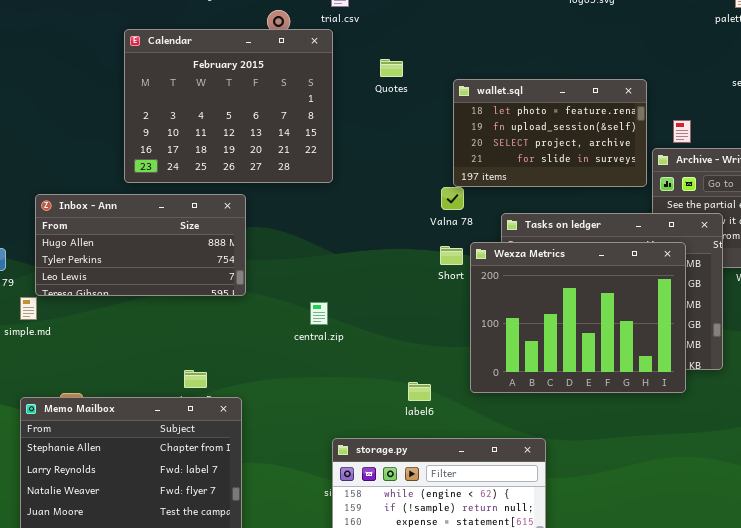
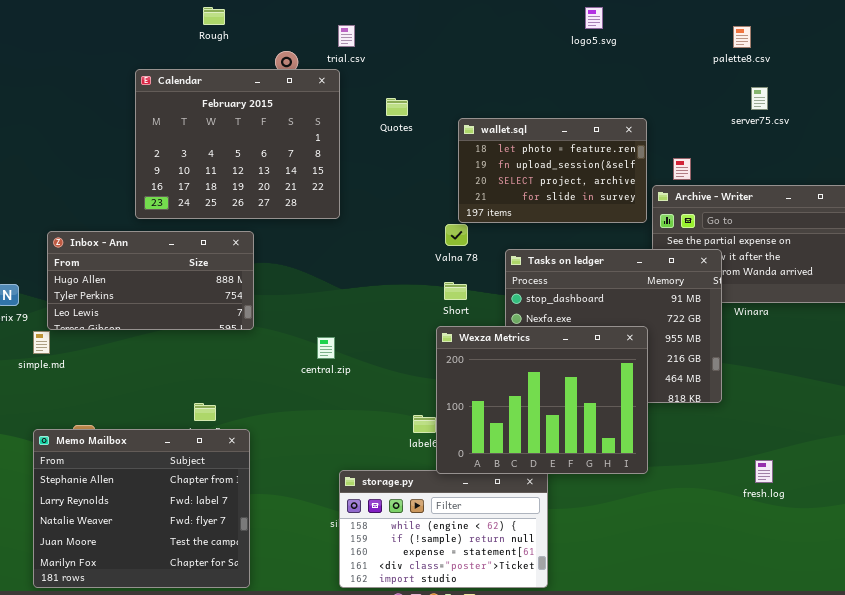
Wexza Metrics: [470,242,686,393] -> [436,326,648,474], moved

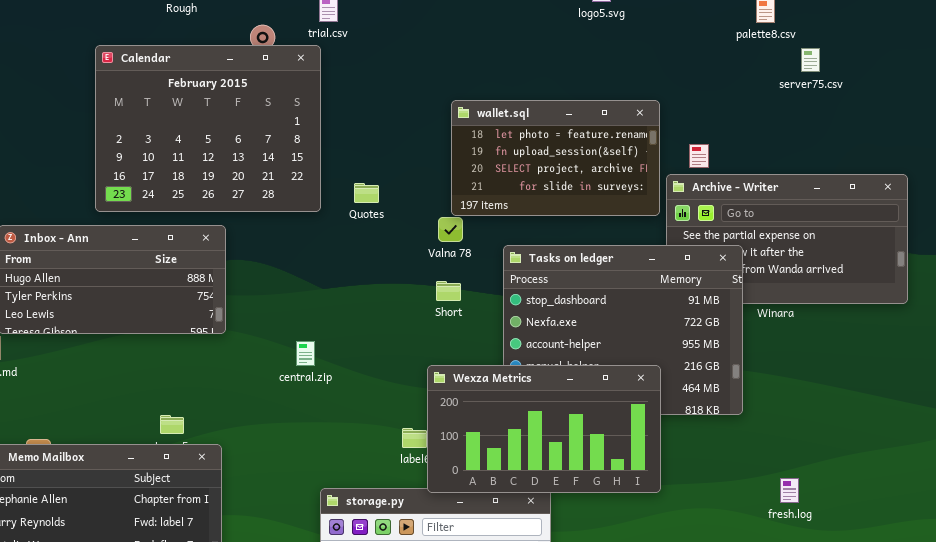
server75.csv: [751,87,768,110] -> [801,48,820,72], moved
Quotes: [386,98,408,116] -> [354,183,379,203], moved
Wexza Metrics: [436,326,648,474] -> [427,365,661,493], resized

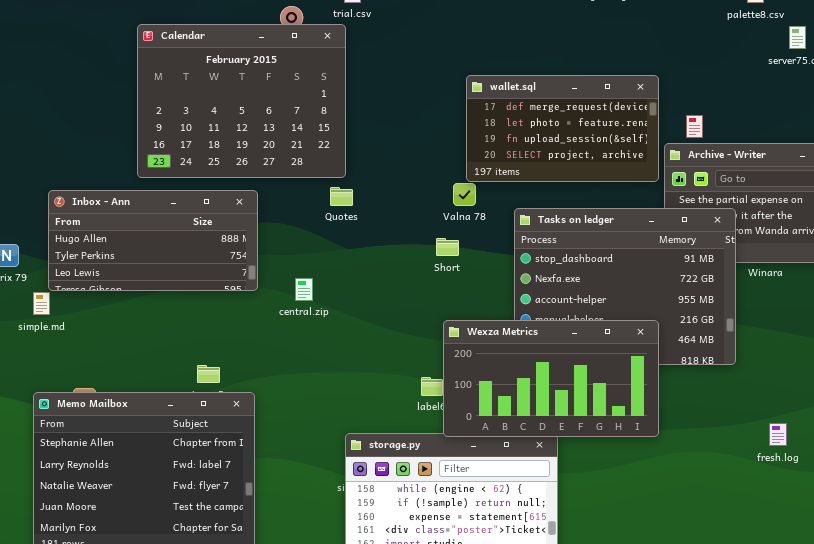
wallet.sql: [451,100,660,216] -> [466,75,659,182], scrolled up 1 row
Quotes: [354,183,379,203] -> [330,187,353,206], moved
Short: [436,281,461,301] -> [436,238,459,256], moved
central.zip: [296,341,315,366] -> [295,278,313,301], moved

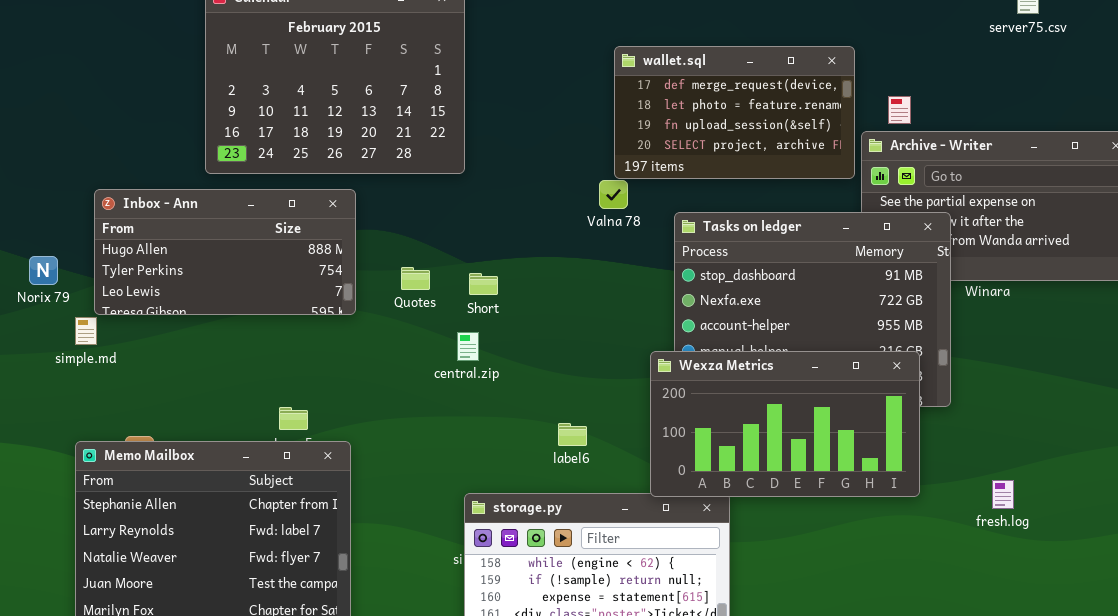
Quotes: [330,187,353,206] -> [401,267,430,290], moved
Short: [436,238,459,256] -> [469,273,498,295], moved
central.zip: [295,278,313,301] -> [457,332,479,361], moved
Wexza Metrics: [443,320,659,437] -> [650,351,920,497], moved

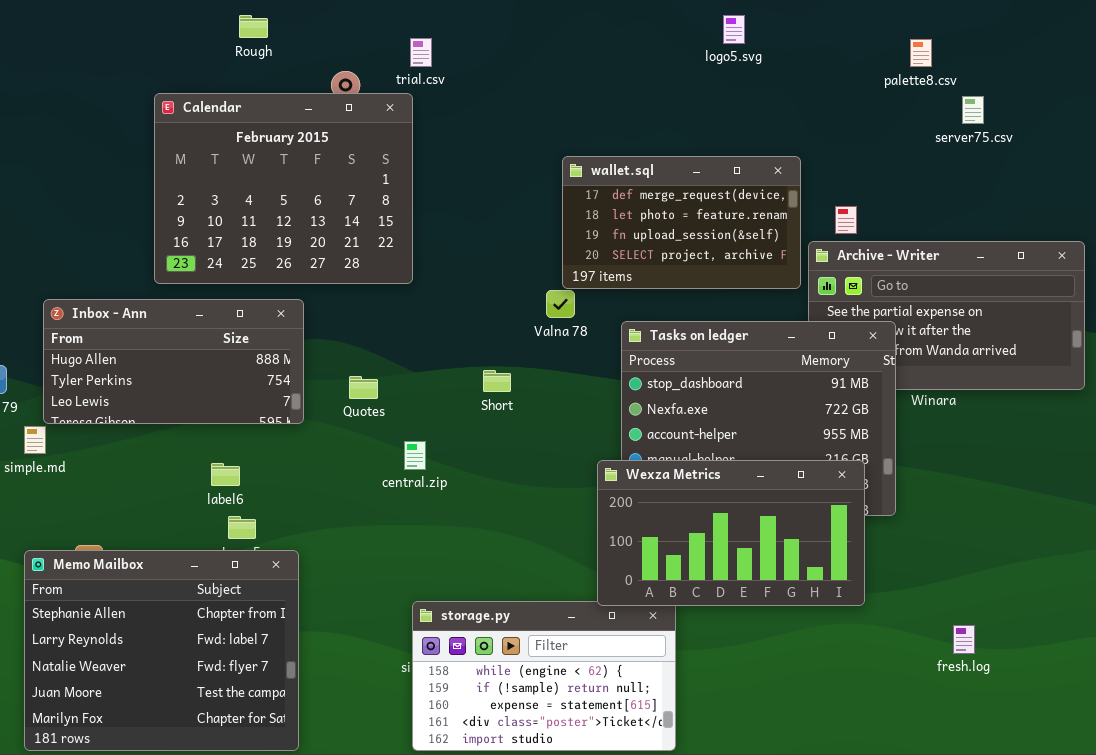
Short: [469,273,498,295] -> [483,370,511,392], moved
label6: [558,423,587,446] -> [211,463,240,486], moved
fresh.log: [992,480,1014,509] -> [953,625,975,654], moved

